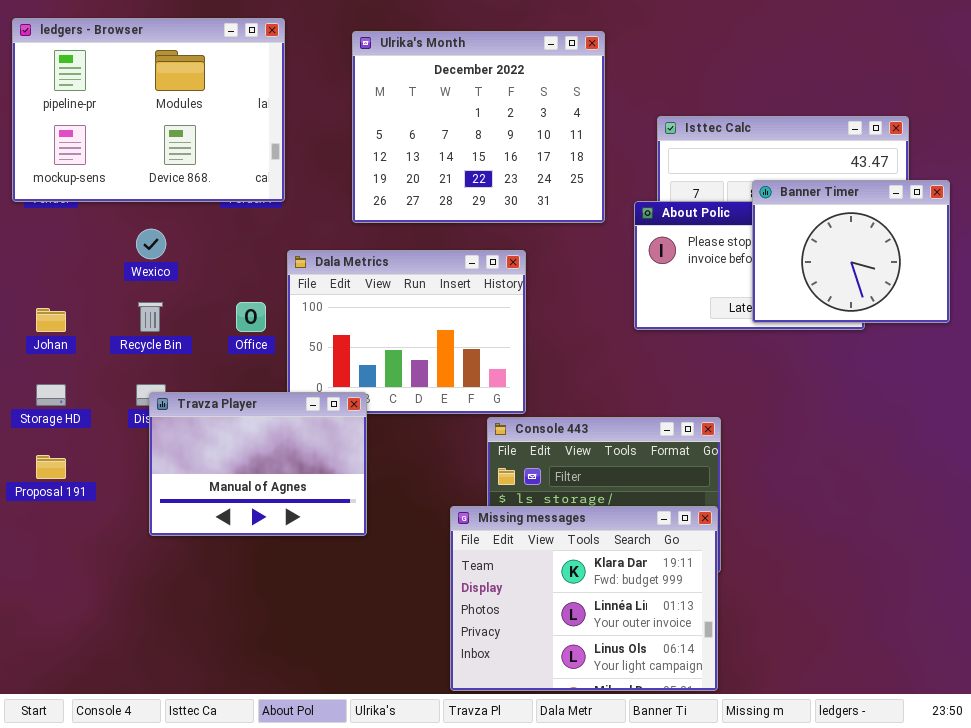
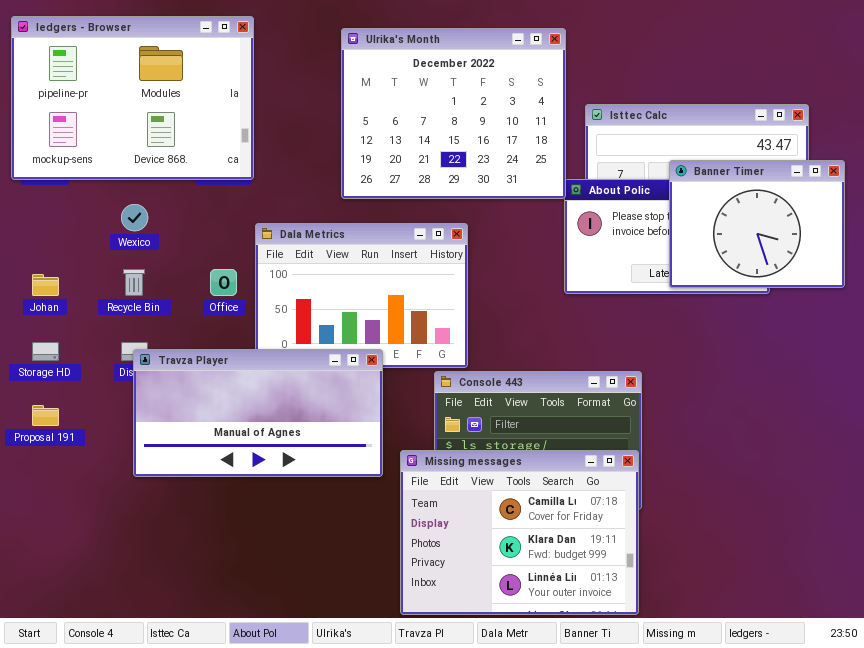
Ulrika's Month: [352,31,605,223] -> [341,28,566,199], moved
Travza Player: [149,392,367,536] -> [133,349,383,477], resized
Missing messages: [450,506,718,691] -> [400,450,639,615], scrolled up 1 row

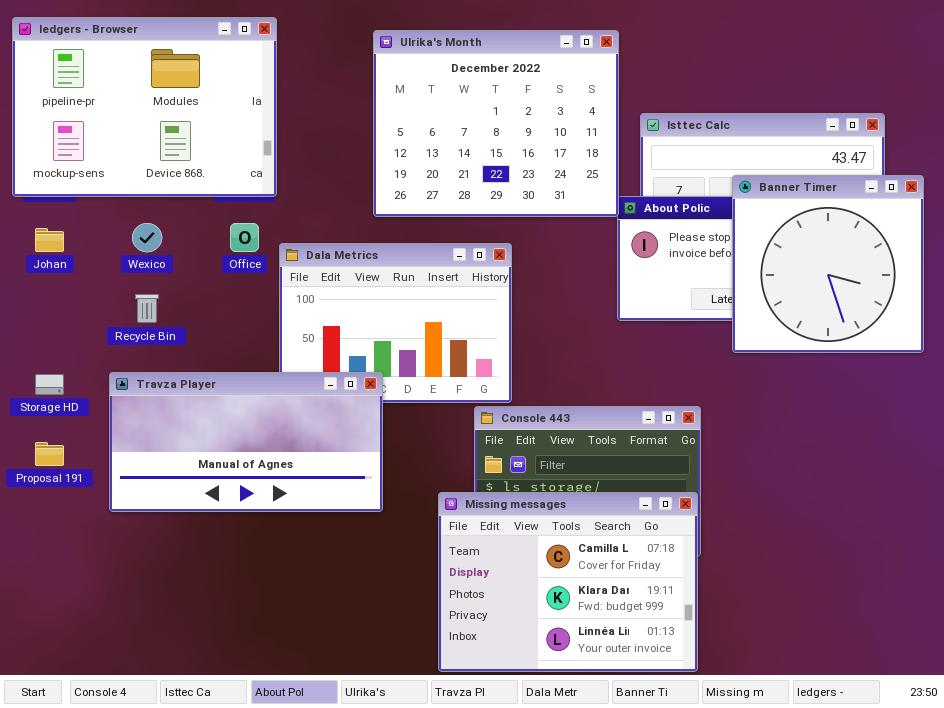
Banner Timer: [669,160,845,288] -> [732,175,924,353], resized
Office: [210,269,237,296] -> [230,223,259,252], moved
Johan: [32,274,59,296] -> [35,228,64,252], moved
Travza Player: [133,349,383,477] -> [109,372,383,512], moved

